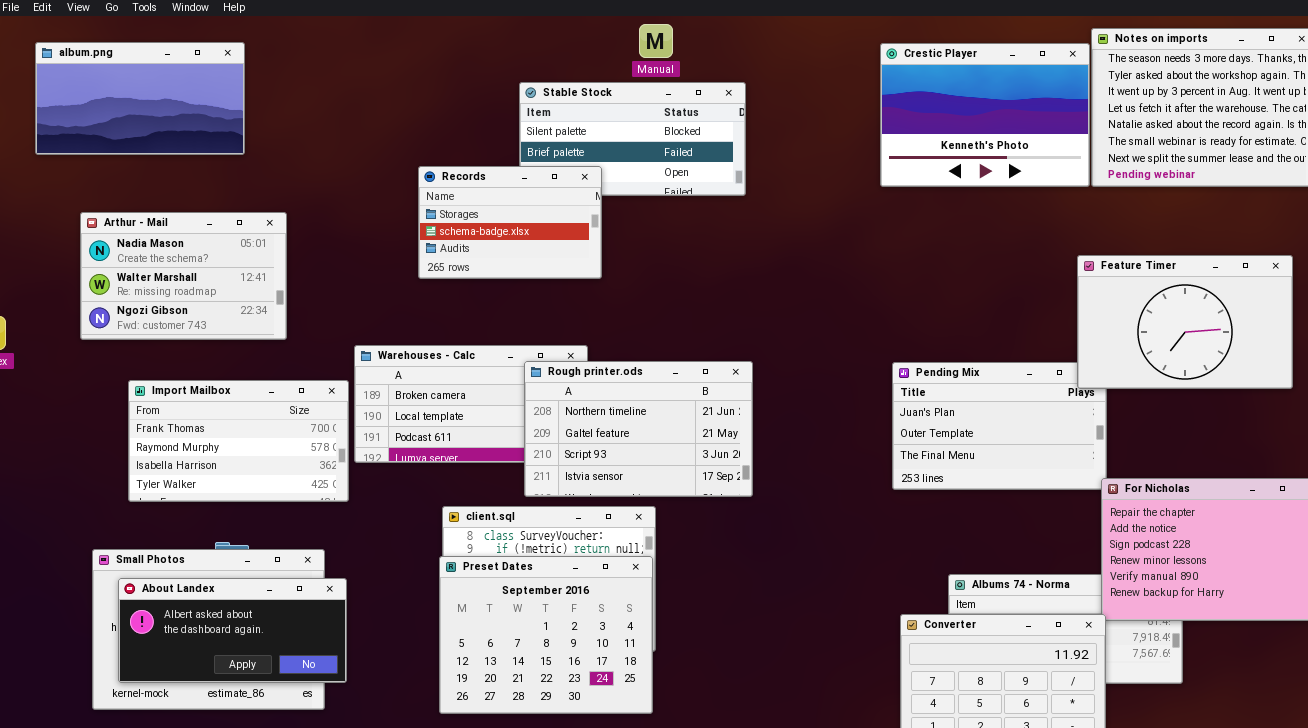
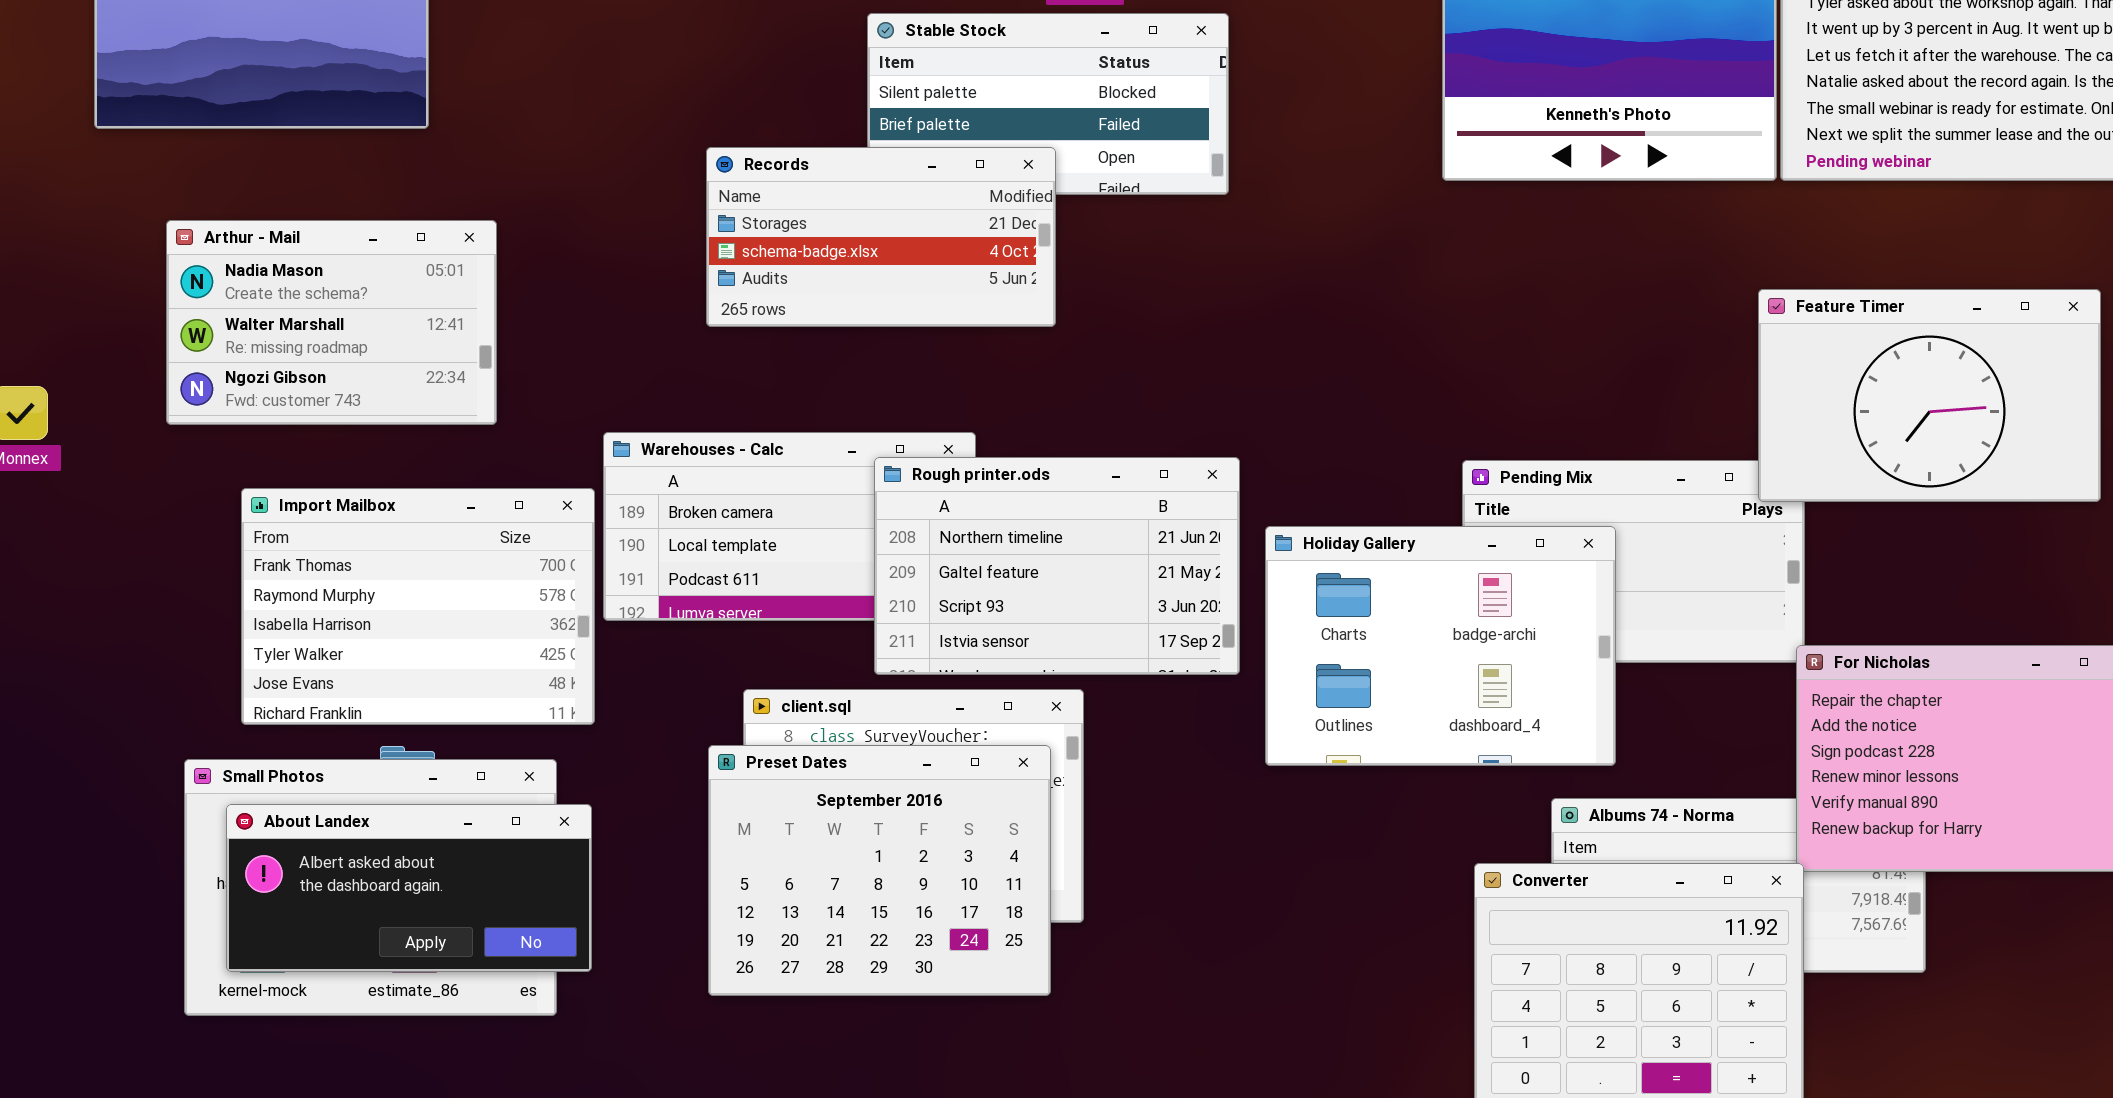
Records: [418,166,602,279] -> [706,147,1056,327], resized
Import Mailbox: [128,380,349,502] -> [241,488,595,725], resized
Holiday Gallery: none -> [1265,526,1616,766], opened
Preset Dates: [439,556,653,714] -> [708,745,1051,996], moved

